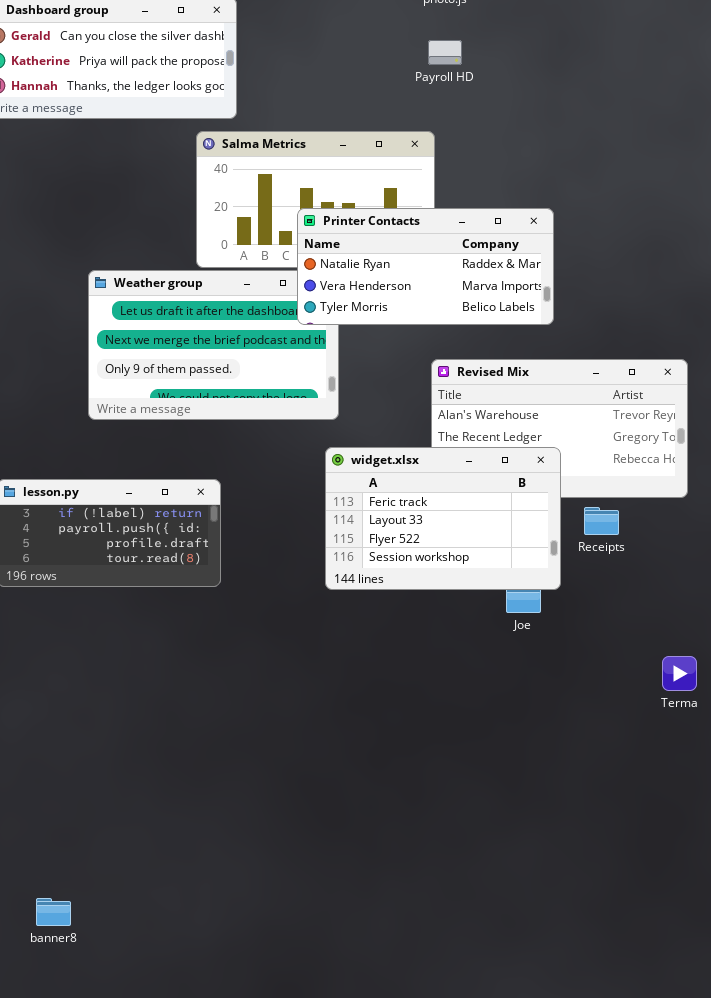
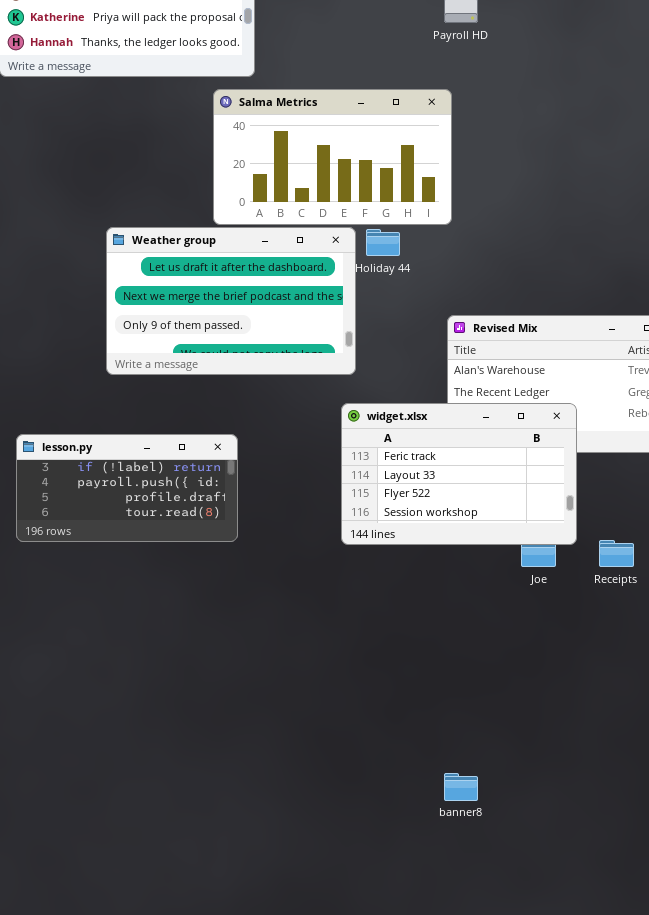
Printer Contacts: [297,208,554,325] -> none, closed
Receipts: [584,507,619,535] -> [599,540,634,567], moved
banner8: [36,898,71,926] -> [444,773,478,801], moved

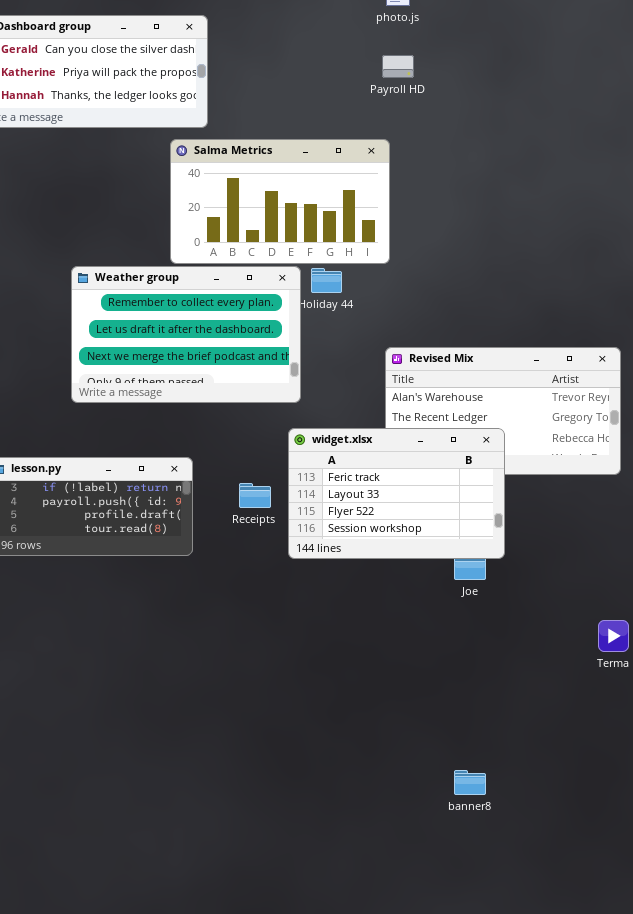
Weather group: [106,227,356,375] -> [71,266,301,403], scrolled up 1 row
Receipts: [599,540,634,567] -> [239,483,271,508], moved
banner8: [444,773,478,801] -> [454,770,486,795], moved

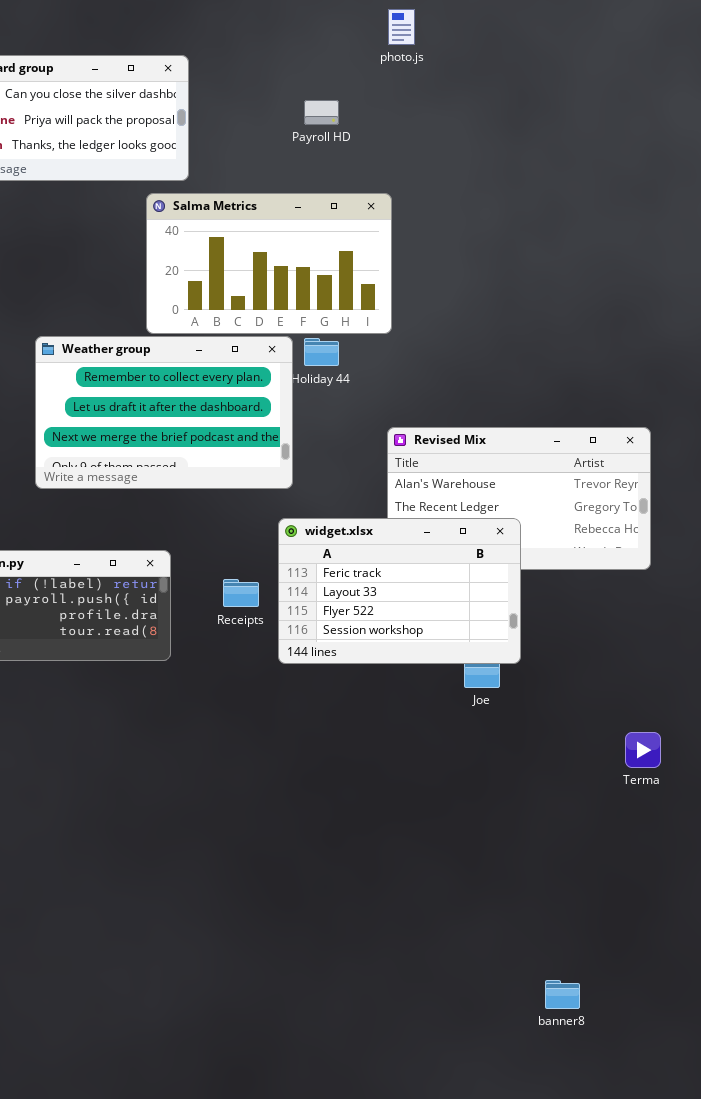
Payroll HD: [382,55,414,78] -> [304,100,339,125], moved
banner8: [454,770,486,795] -> [545,980,580,1009], moved

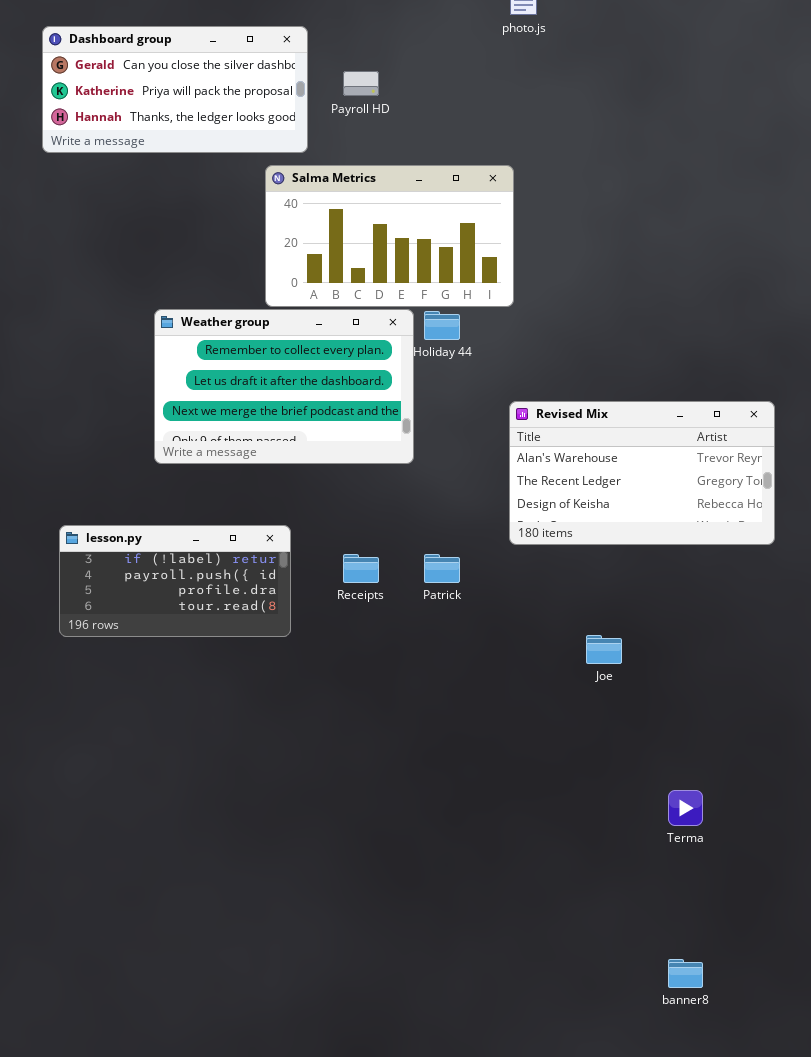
Payroll HD: [304,100,339,125] -> [343,71,379,96], moved
widget.xlsx: [278,518,521,664] -> none, closed
Terma: [625,732,661,768] -> [668,790,703,826], moved

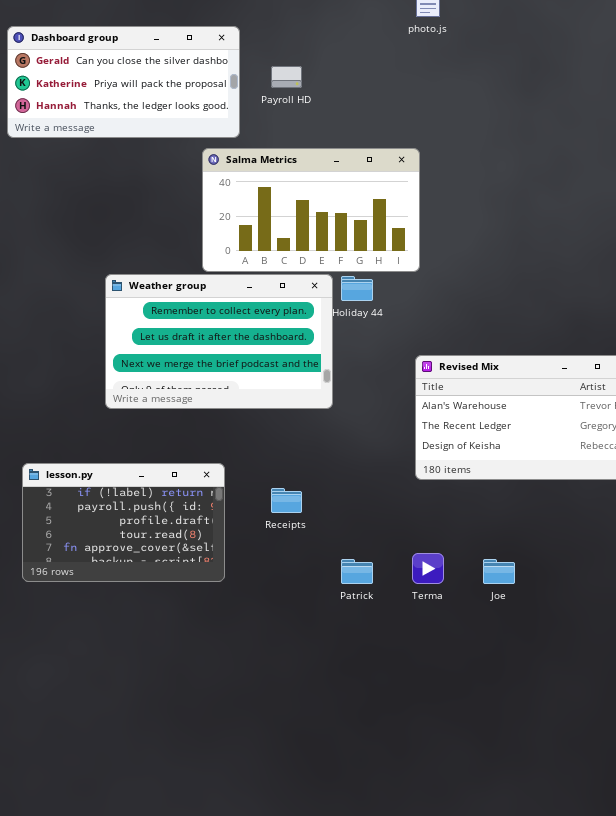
lesson.py: [59,525,291,637] -> [22,463,225,582], resized
Patrick: [424,554,460,583] -> [341,559,373,584], moved
Terma: [668,790,703,826] -> [412,553,444,584], moved

